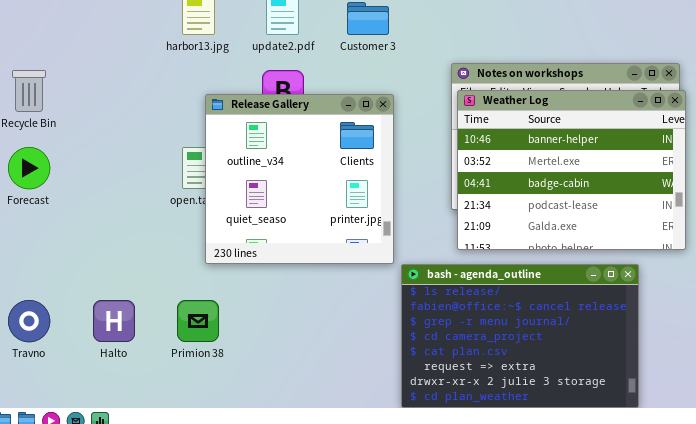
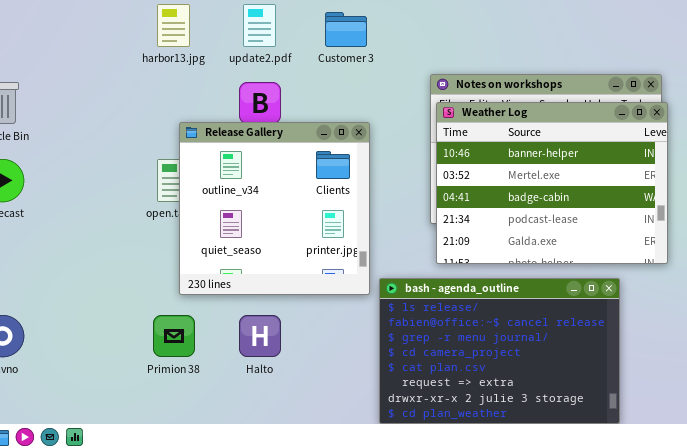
Release Gallery: [205,94,394,264] -> [179,122,370,295], moved
Halto: [93,300,135,342] -> [239,315,281,357], moved

